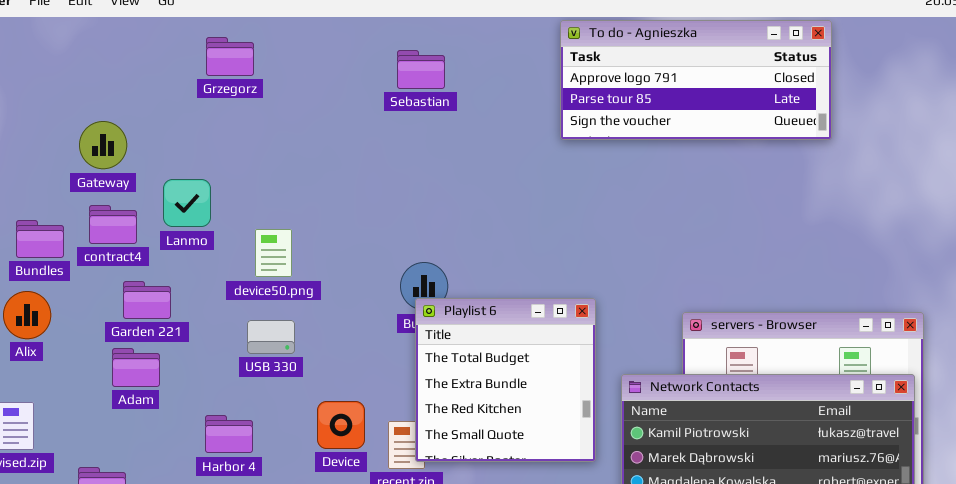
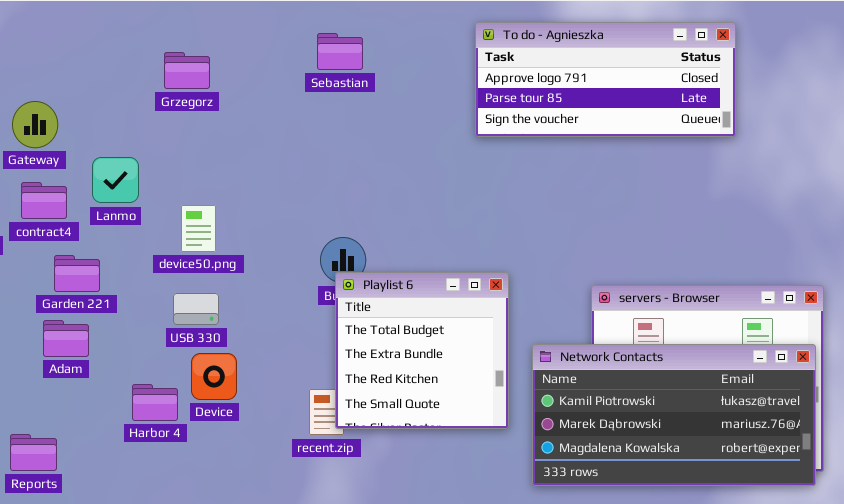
To do - Agnieszka: [560,20,832,140] -> [475,22,736,137], moved
Grzegorz: [206,37,254,76] -> [164,52,210,89], moved
Device: [317,401,365,449] -> [191,353,237,400], moved

